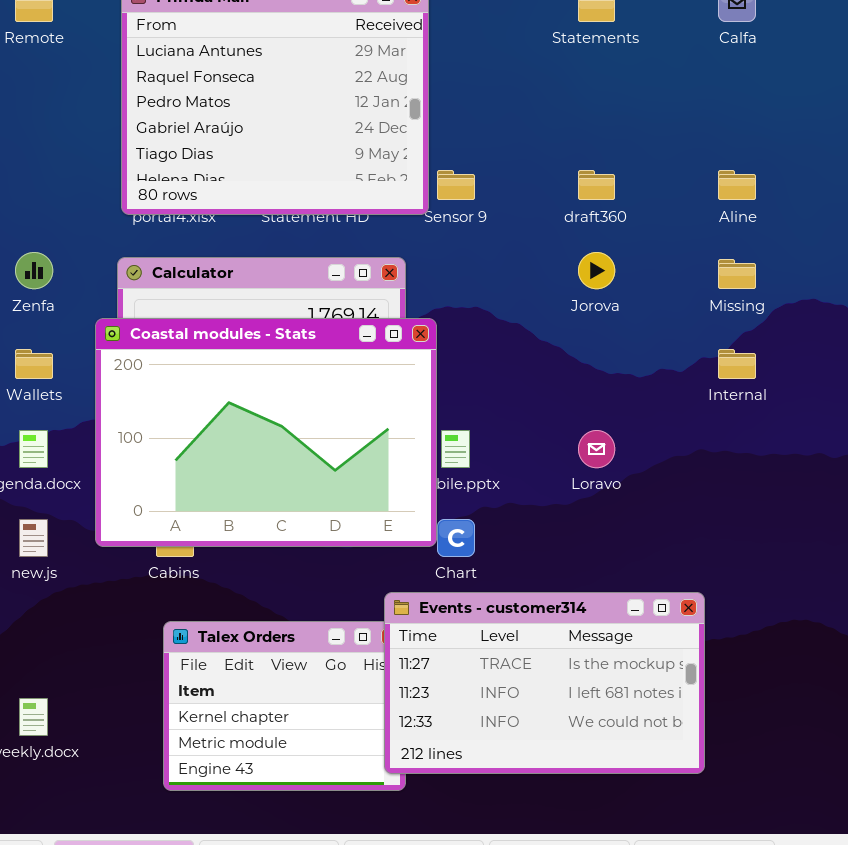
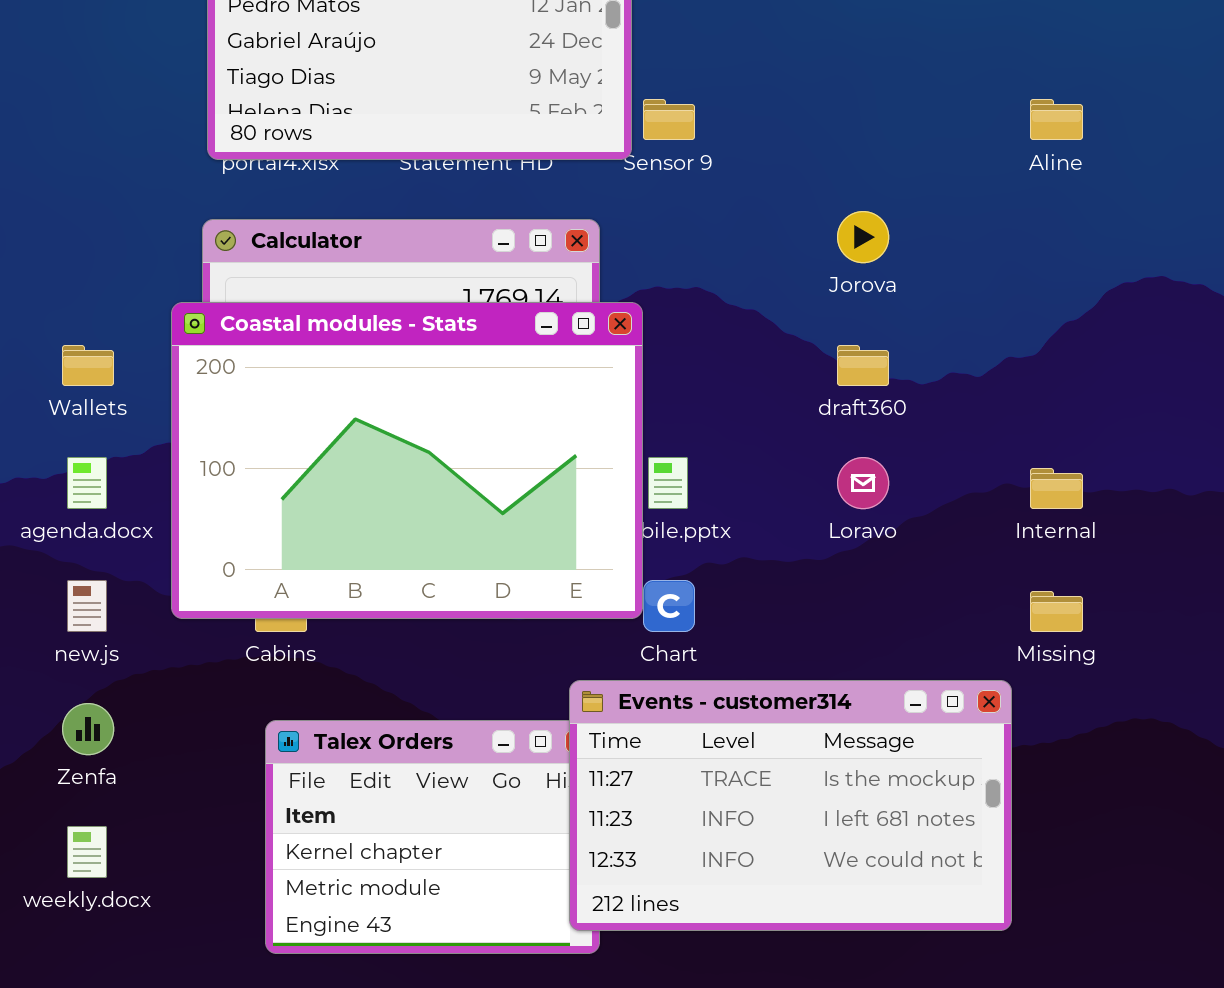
draft360: [578,170,615,200] -> [837,345,889,386], moved
Zenfa: [15,252,53,289] -> [62,703,114,755], moved
Missing: [718,259,756,289] -> [1030,591,1083,632], moved
Internal: [718,349,756,379] -> [1030,468,1083,509], moved

